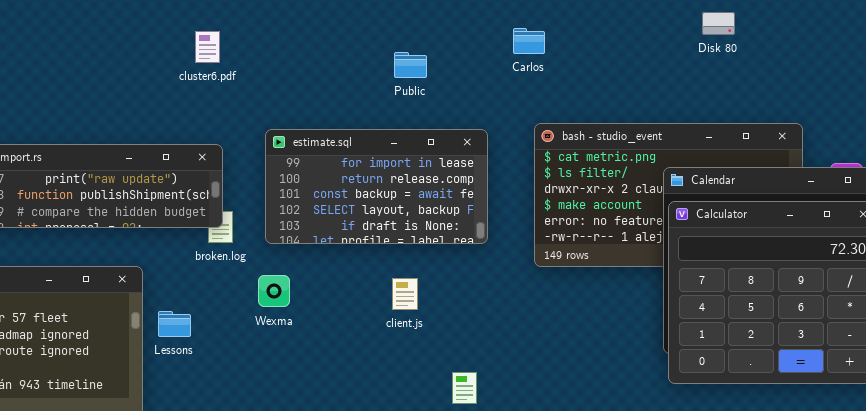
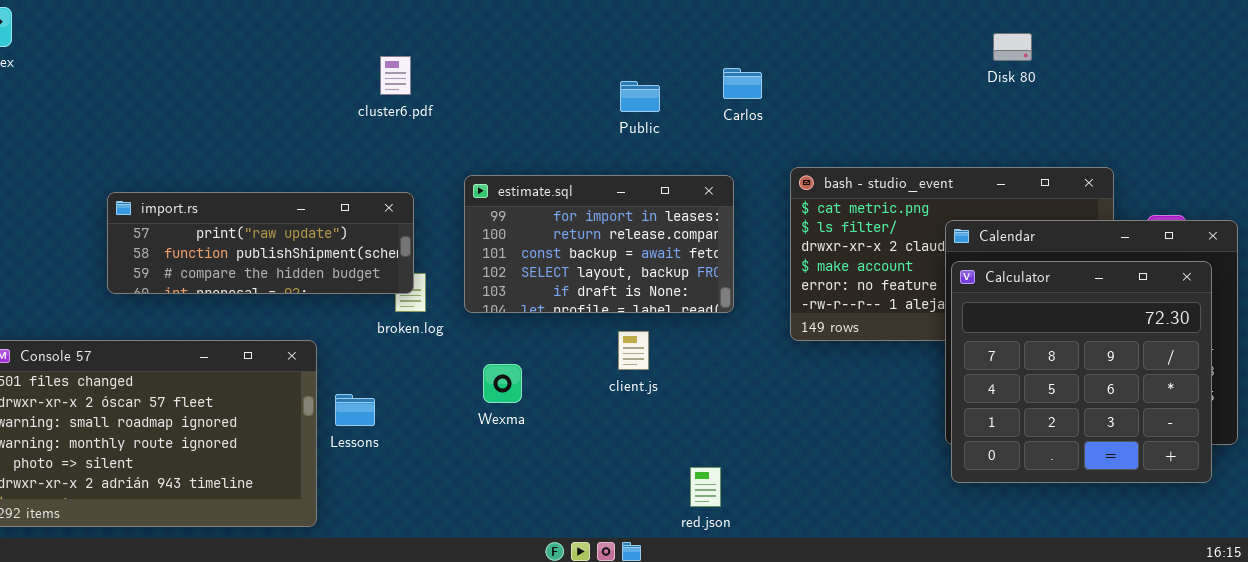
Carlos: [513,28,545,54] -> [723,68,762,99], moved
Wexma: [258,275,290,307] -> [483,364,522,403], moved
client.js: [392,278,418,310] -> [618,331,649,370], moved

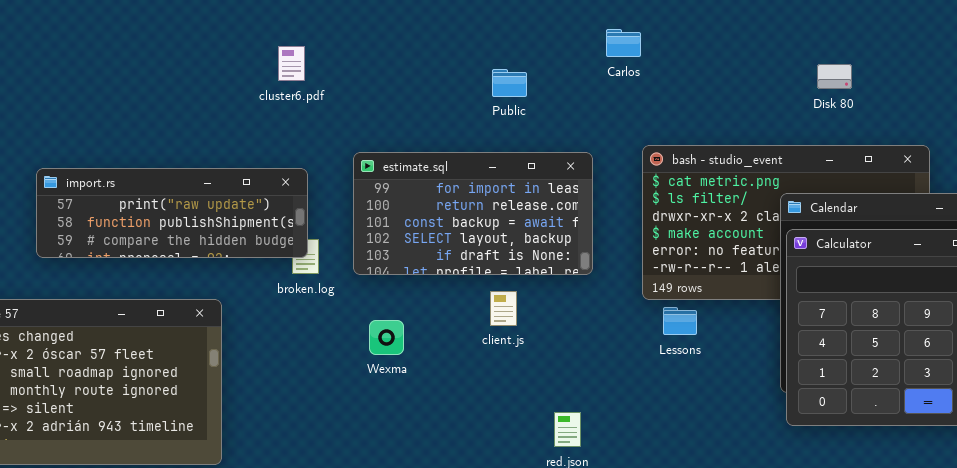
Disk 80: [993,33,1032,61] -> [817,64,852,89], moved
Carlos: [723,68,762,99] -> [606,29,641,57], moved
Lessons: [335,394,375,426] -> [663,307,697,335], moved

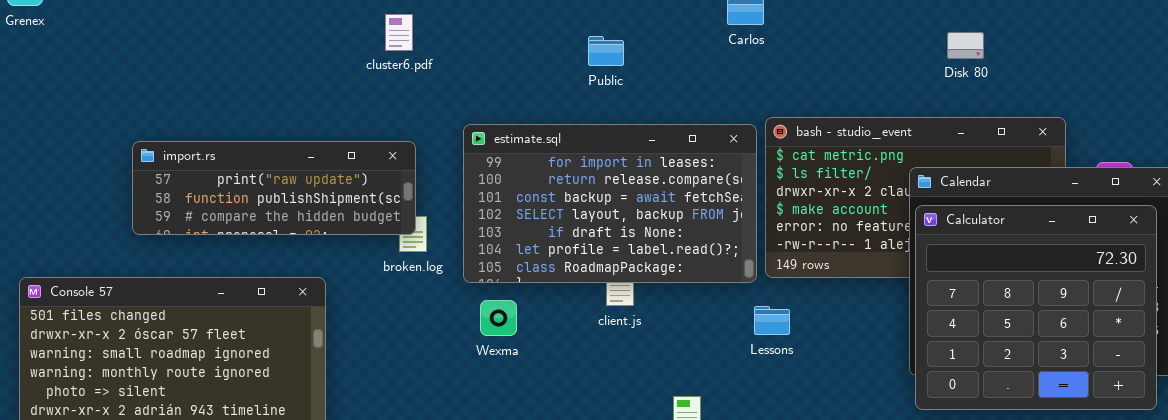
Public: [492,69,527,97] -> [588,36,624,66], moved
estimate.sql: [353,152,593,275] -> [463,124,757,283], resized
Lessons: [663,307,697,335] -> [754,306,790,335], moved

